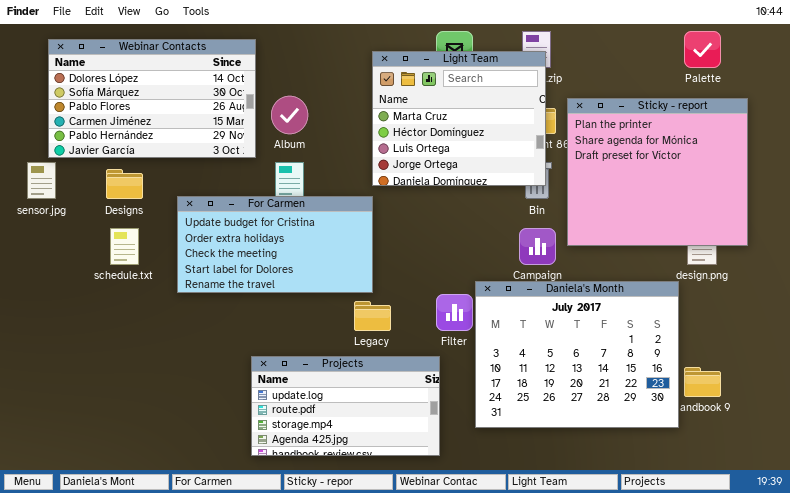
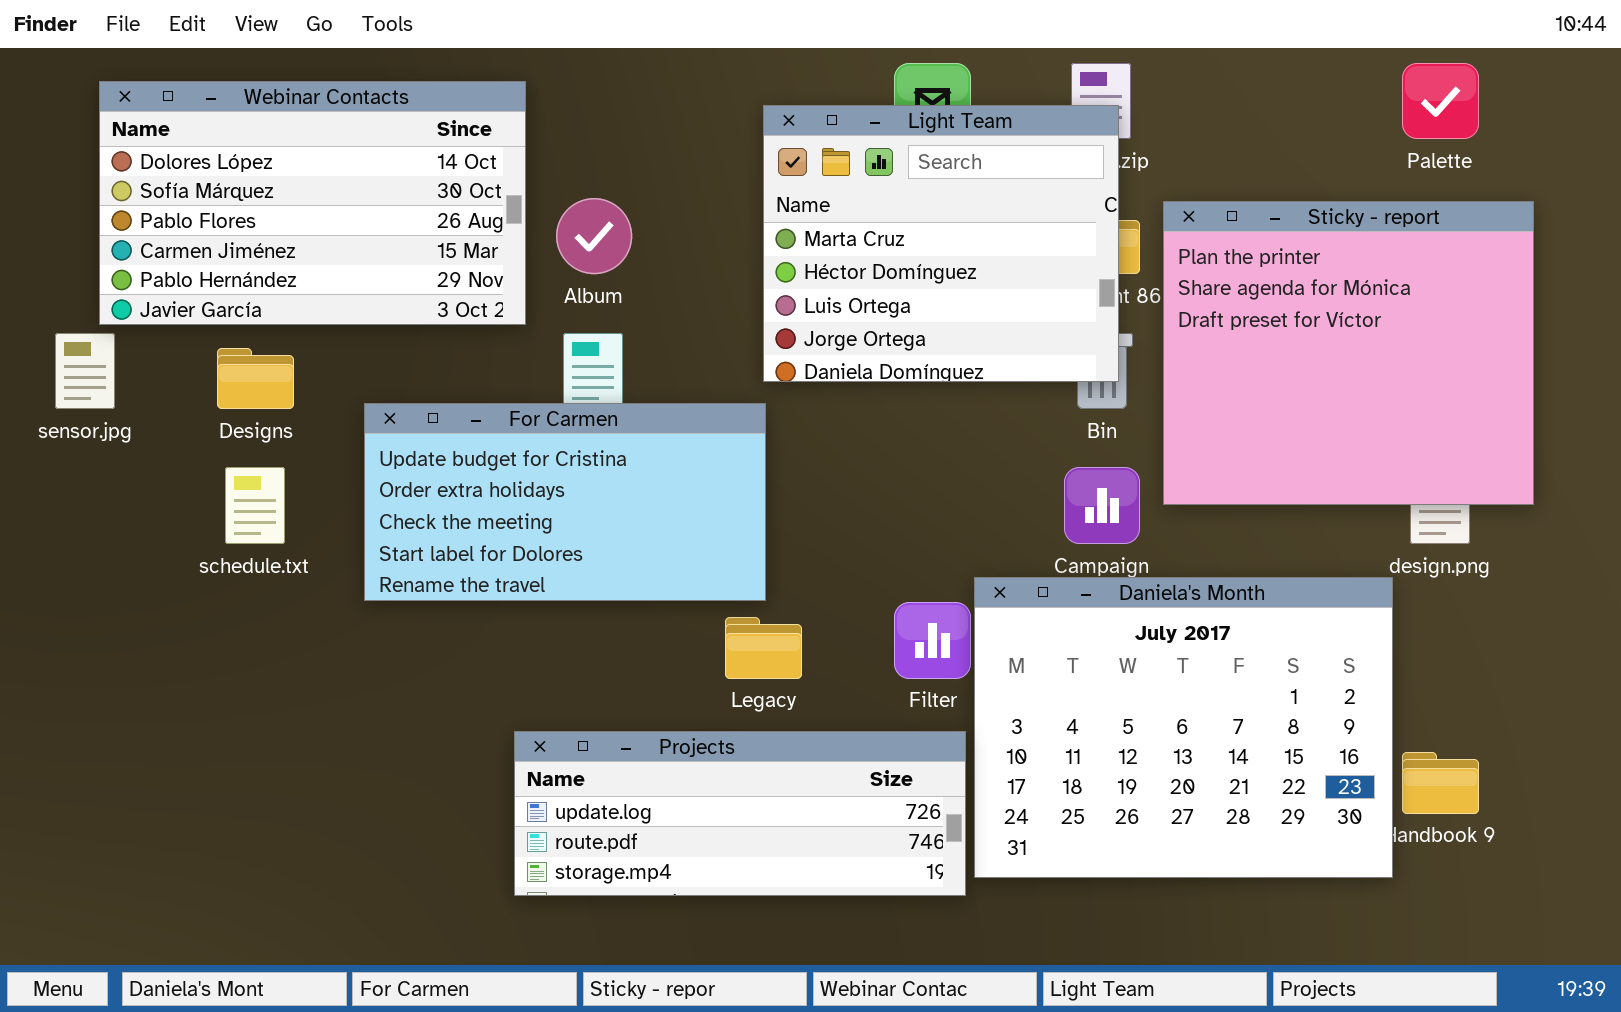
Projects: [251,356,440,456] -> [514,731,966,896], resized

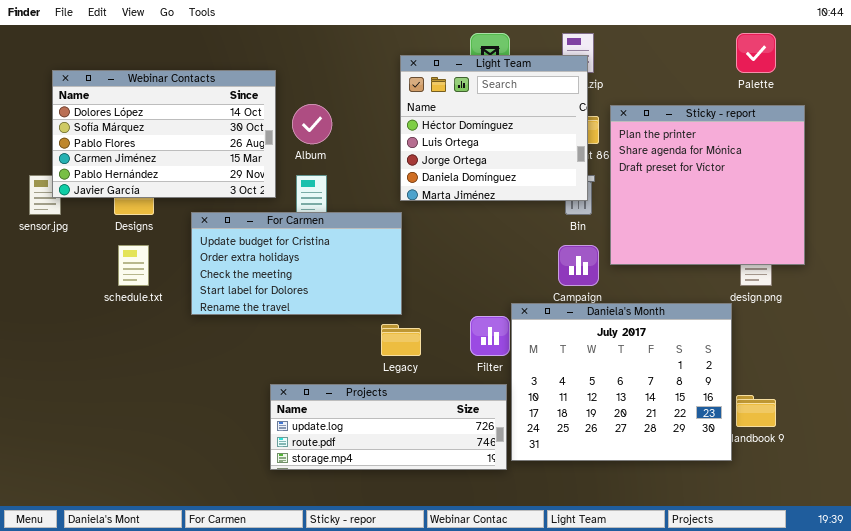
Webinar Contacts: [99,81,526,325] -> [52,70,276,198], moved
Light Team: [763,105,1119,382] -> [400,55,588,201], scrolled down 1 row

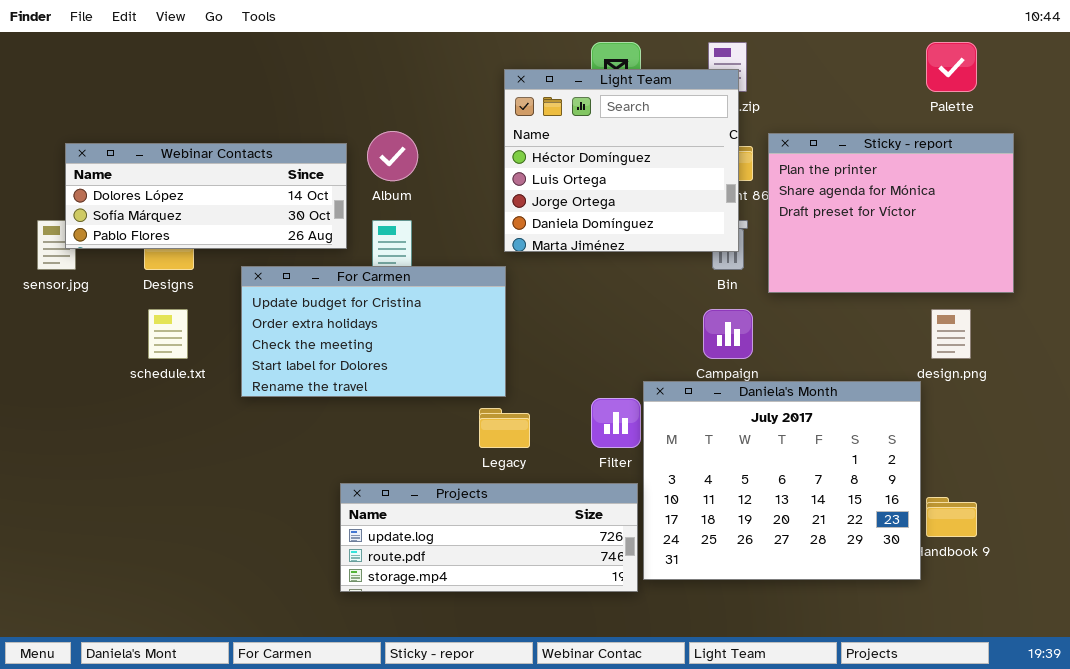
Webinar Contacts: [52,70,276,198] -> [65,143,347,249], resized
Sticky - report: [610,105,805,265] -> [768,133,1014,293], resized

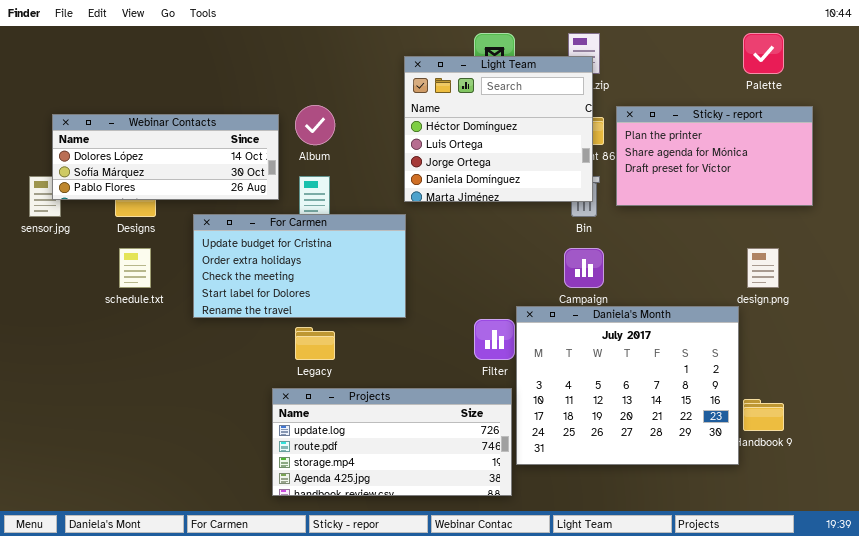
Sticky - report: [768,133,1014,293] -> [616,106,813,206], resized
Legacy: [479,408,530,448] -> [295,327,335,360], moved
Projects: [340,483,638,592] -> [272,388,512,496], resized

